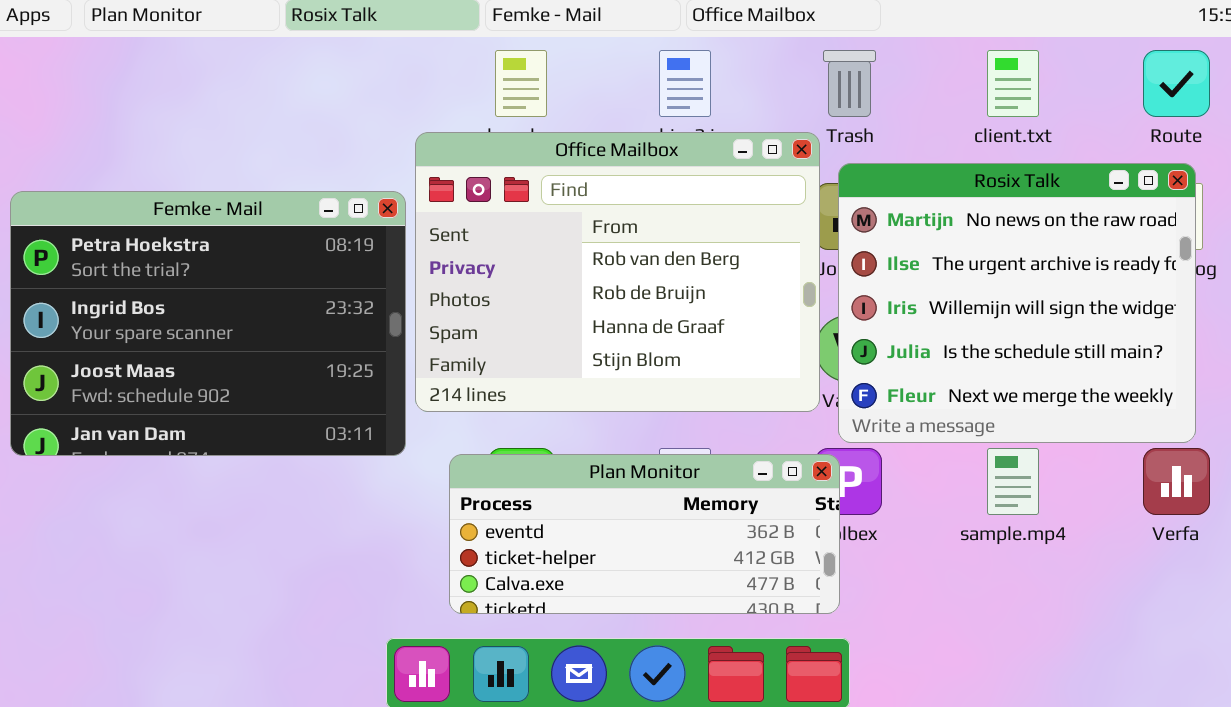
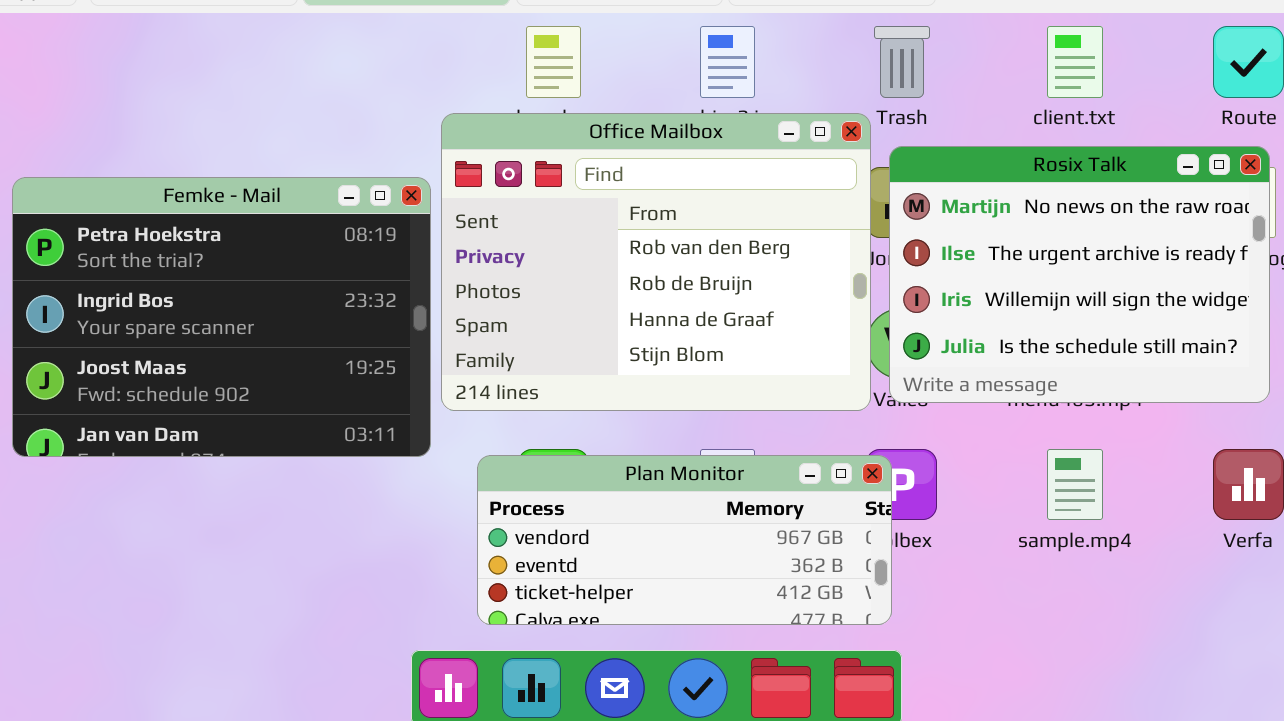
Rosix Talk: [838,163,1196,443] -> [889,146,1270,403], resized
Plan Monitor: [449,454,840,614] -> [477,455,892,625], scrolled up 1 row

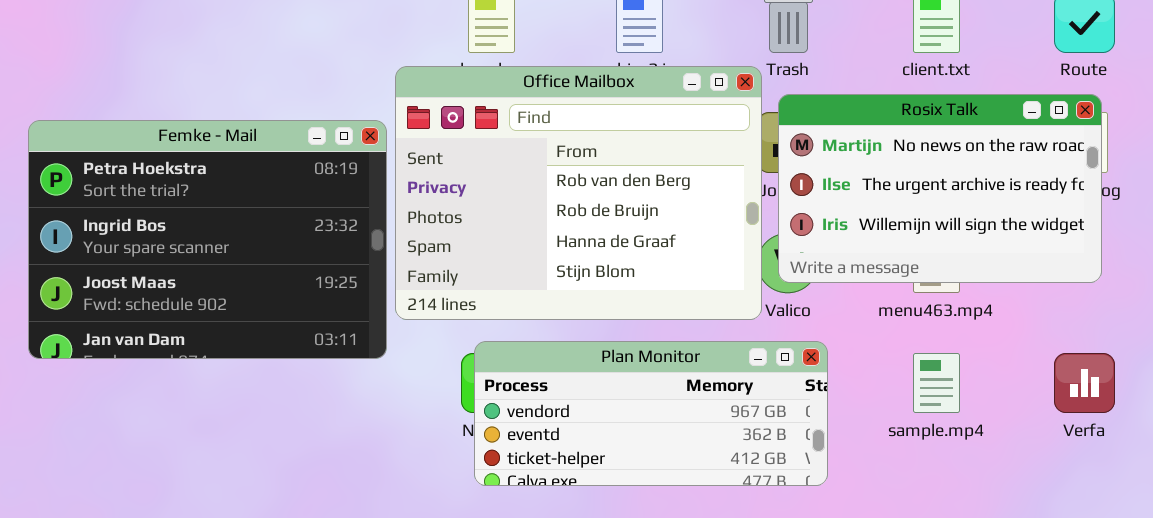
Rosix Talk: [889,146,1270,403] -> [778,94,1102,283], resized
Plan Monitor: [477,455,892,625] -> [474,341,828,486], moved

